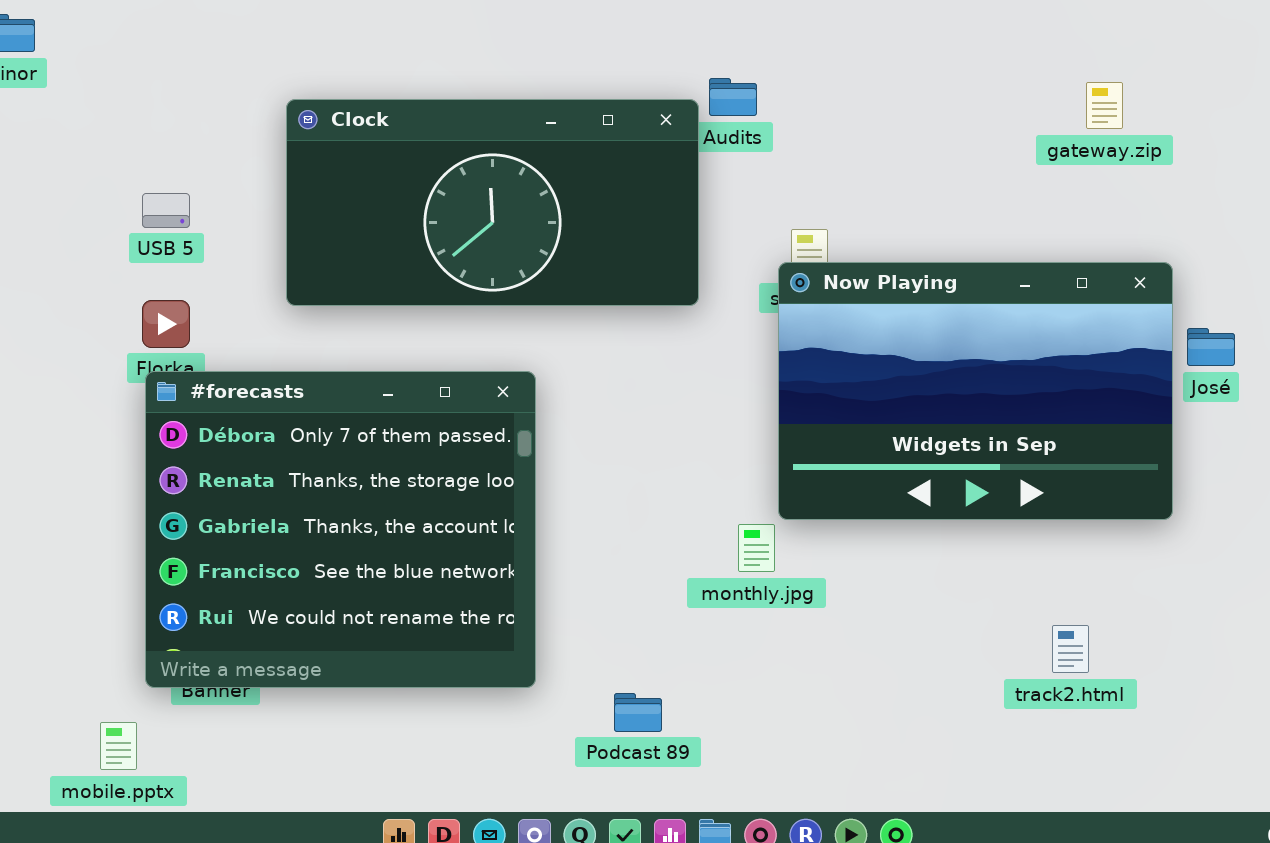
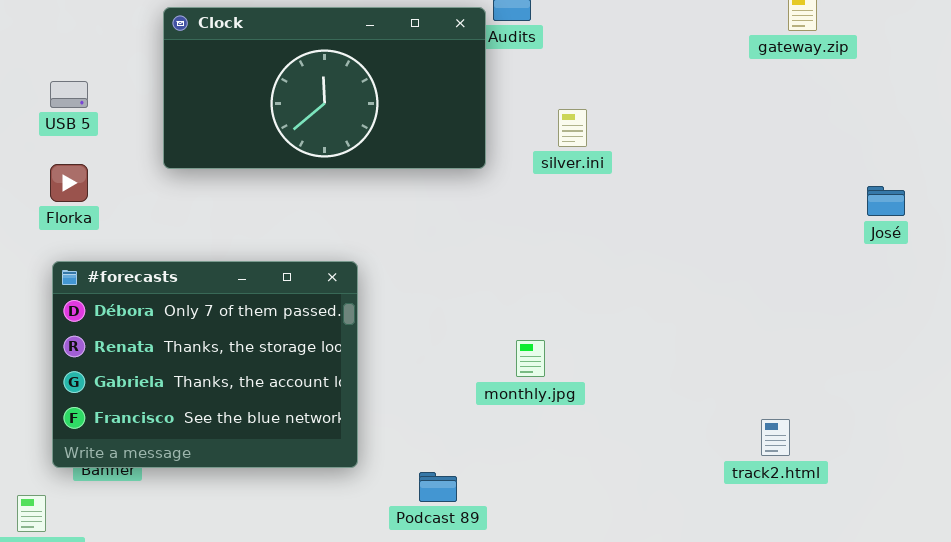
Now Playing: [778,262,1173,520] -> none, closed
#forecasts: [145,371,536,688] -> [52,261,358,468], resized

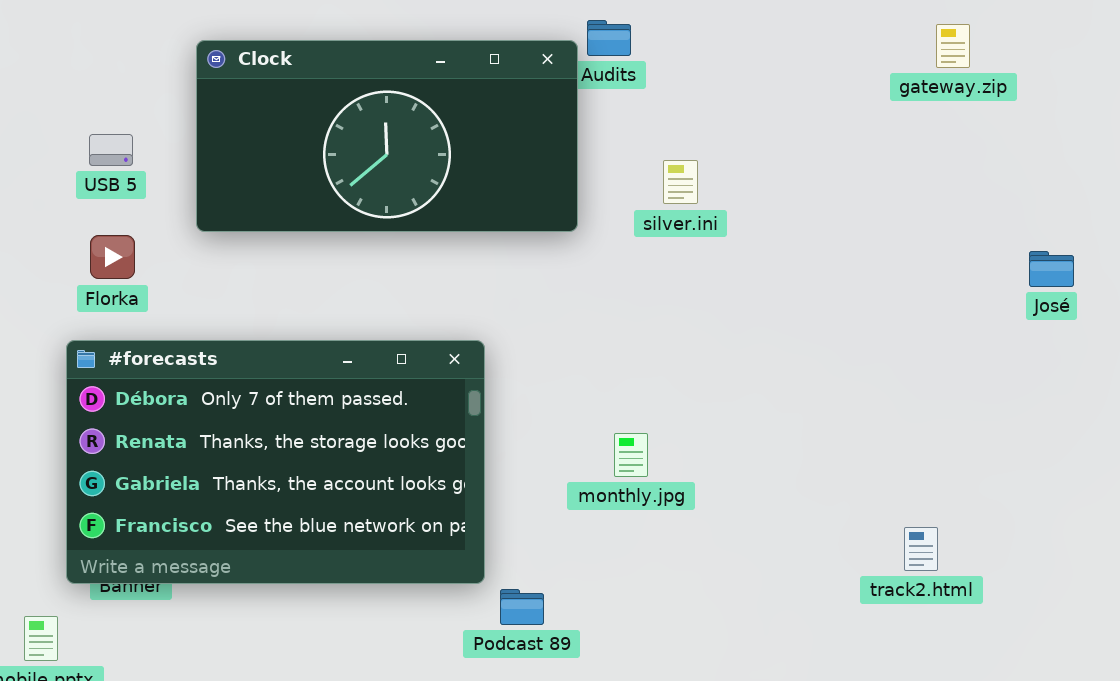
USB 5: [50,81,88,108] -> [89,134,133,166], moved
Florka: [50,164,88,202] -> [90,235,135,279], moved
#forecasts: [52,261,358,468] -> [66,340,485,584], resized

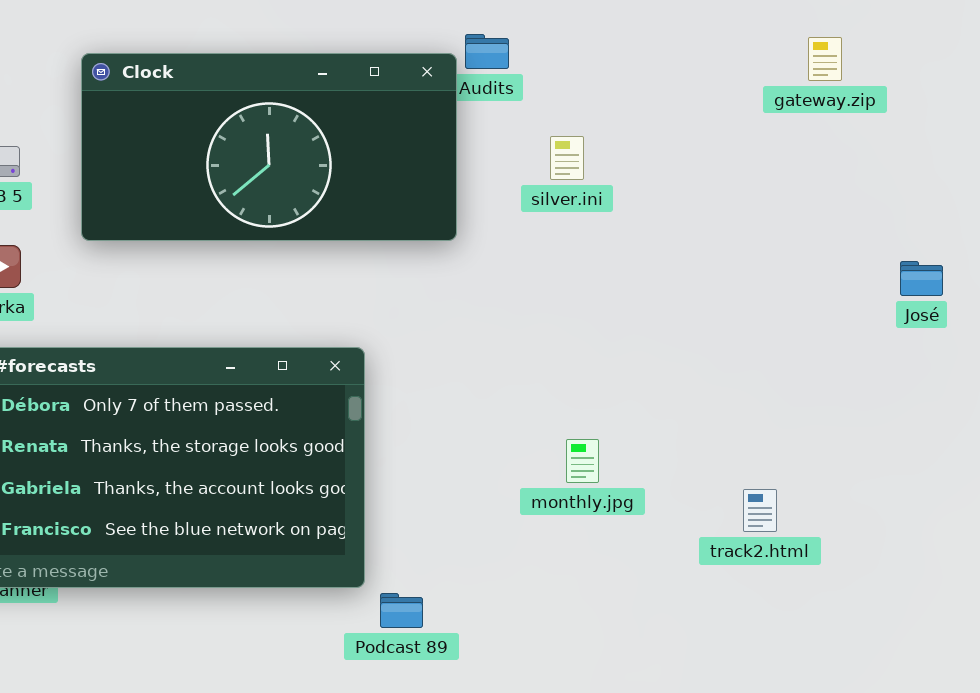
silver.ini: [663,160,698,204] -> [550,136,584,180], moved
monthly.jpg: [614,433,648,477] -> [566,439,599,483], moved
track2.html: [904,527,938,571] -> [743,489,777,532], moved

